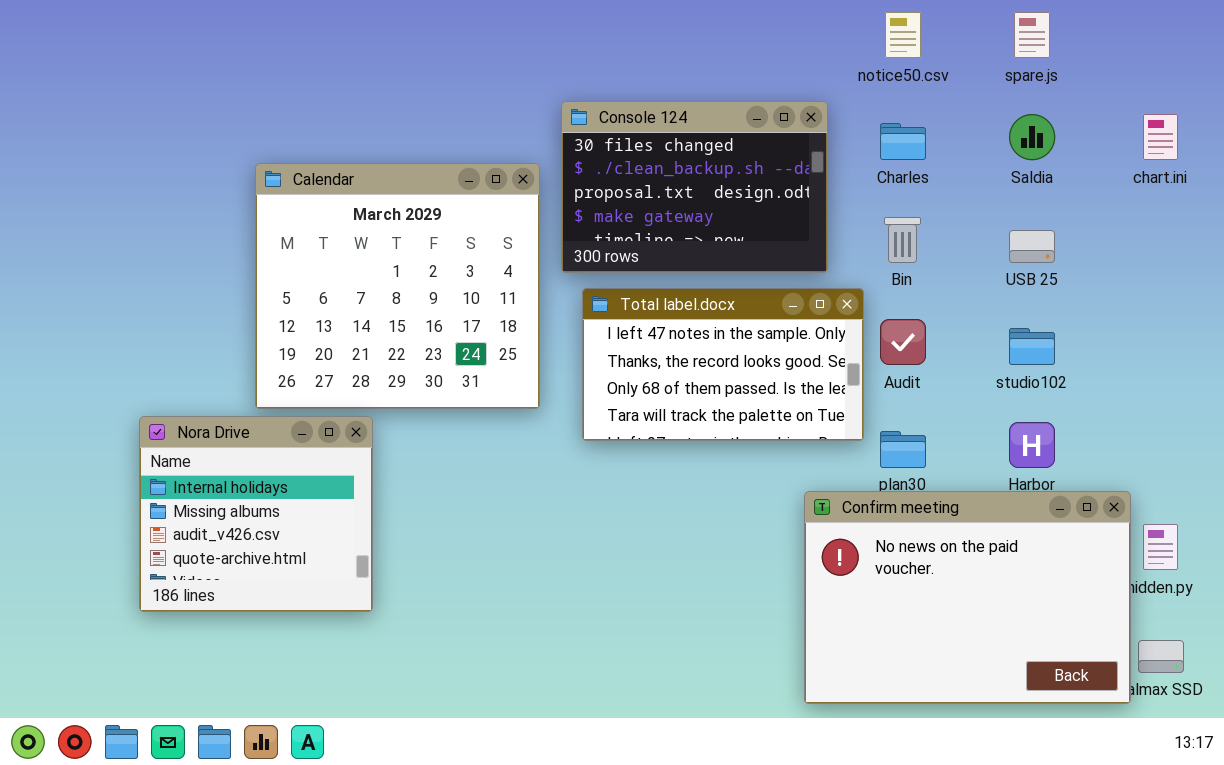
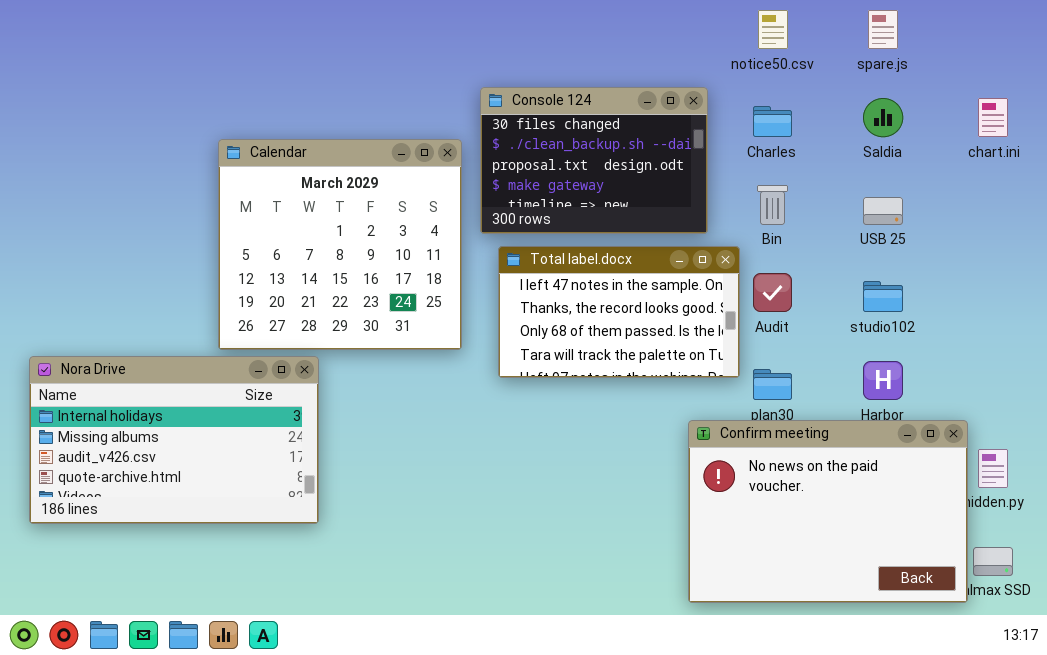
Nora Drive: [139,416,373,612] -> [29,356,319,524], resized

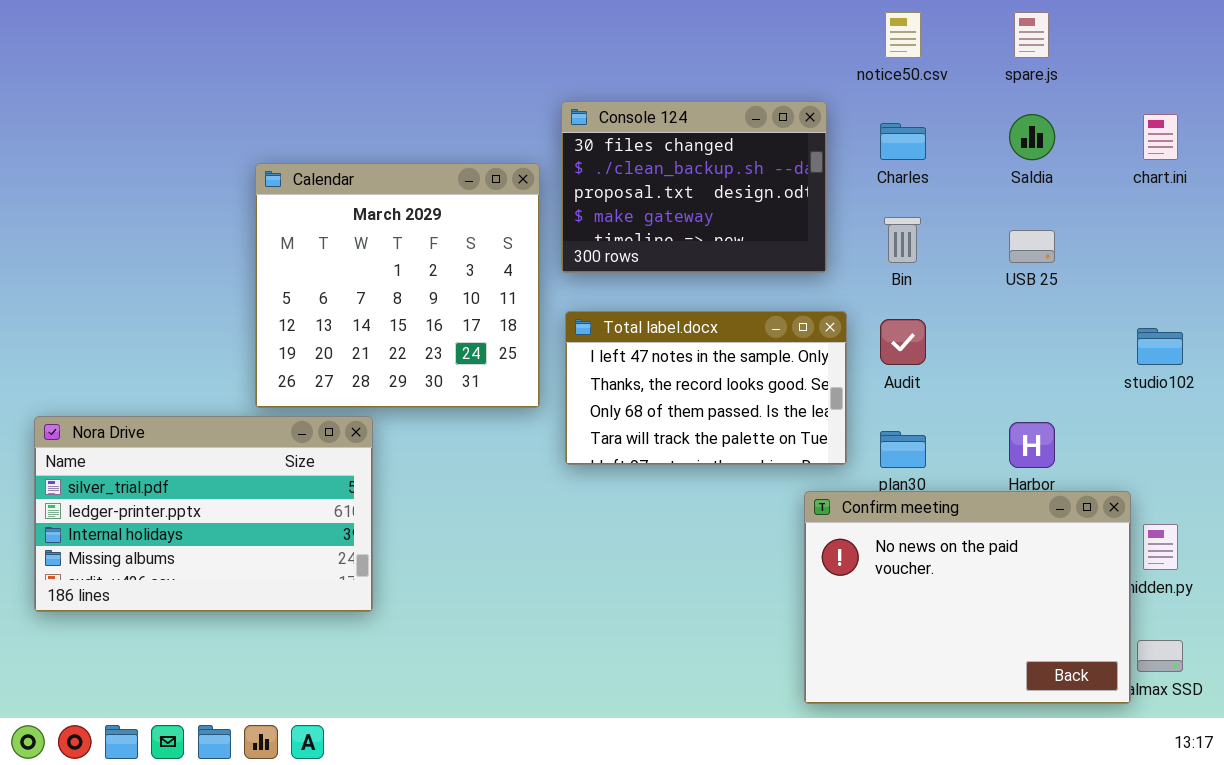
Total label.docx: [498,246,740,378] -> [565,311,847,465], moved
studio102: [863,281,903,312] -> [1137,328,1183,365], moved
Nora Drive: [29,356,319,524] -> [34,416,373,612], scrolled up 2 rows

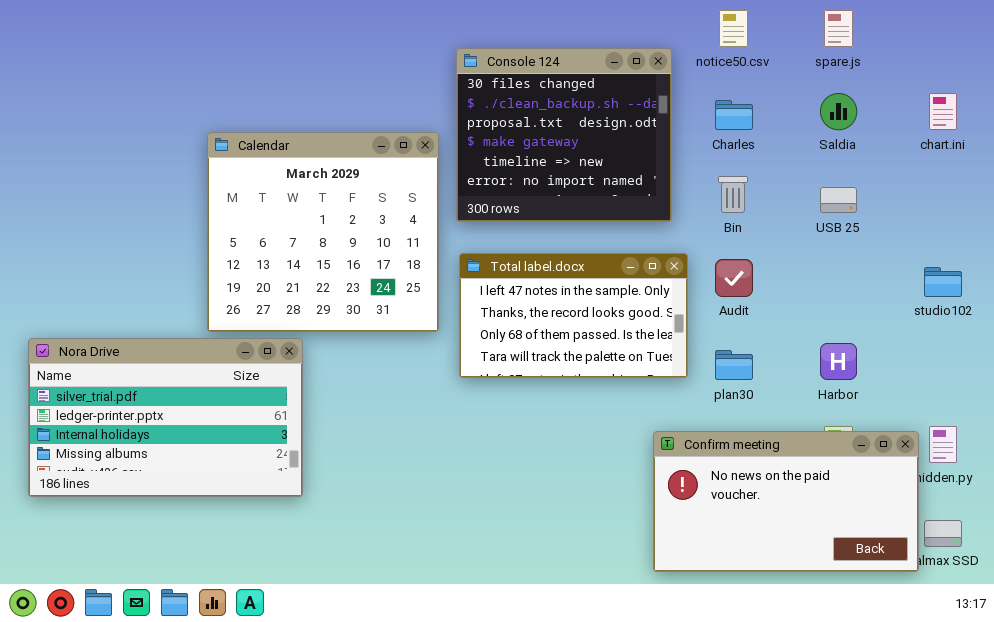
Console 124: [561,101,827,273] -> [456,48,672,222], resized
Confirm meeting: [804,491,1131,704] -> [653,431,919,572], resized

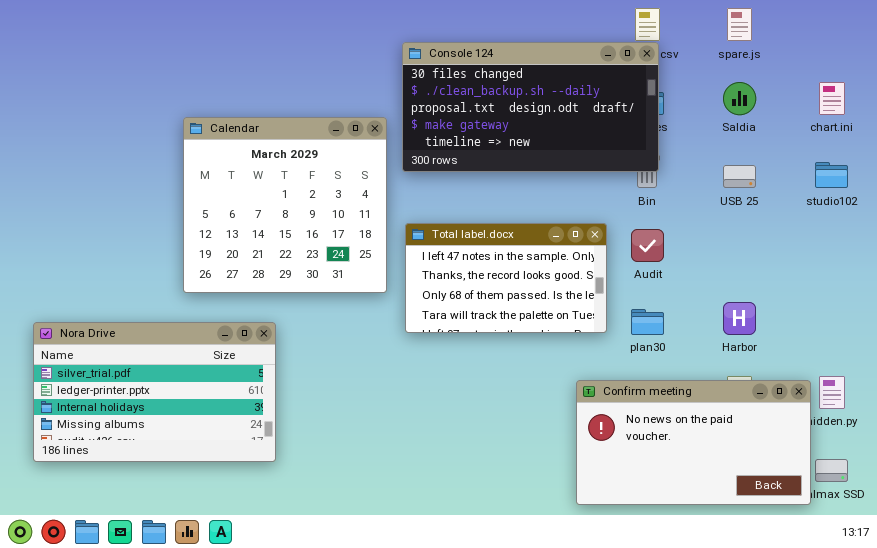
Console 124: [456,48,672,222] -> [402,42,659,172], resized
studio102: [924,267,962,297] -> [815,162,848,188], moved
Nora Drive: [28,338,303,497] -> [33,322,276,462], moved

